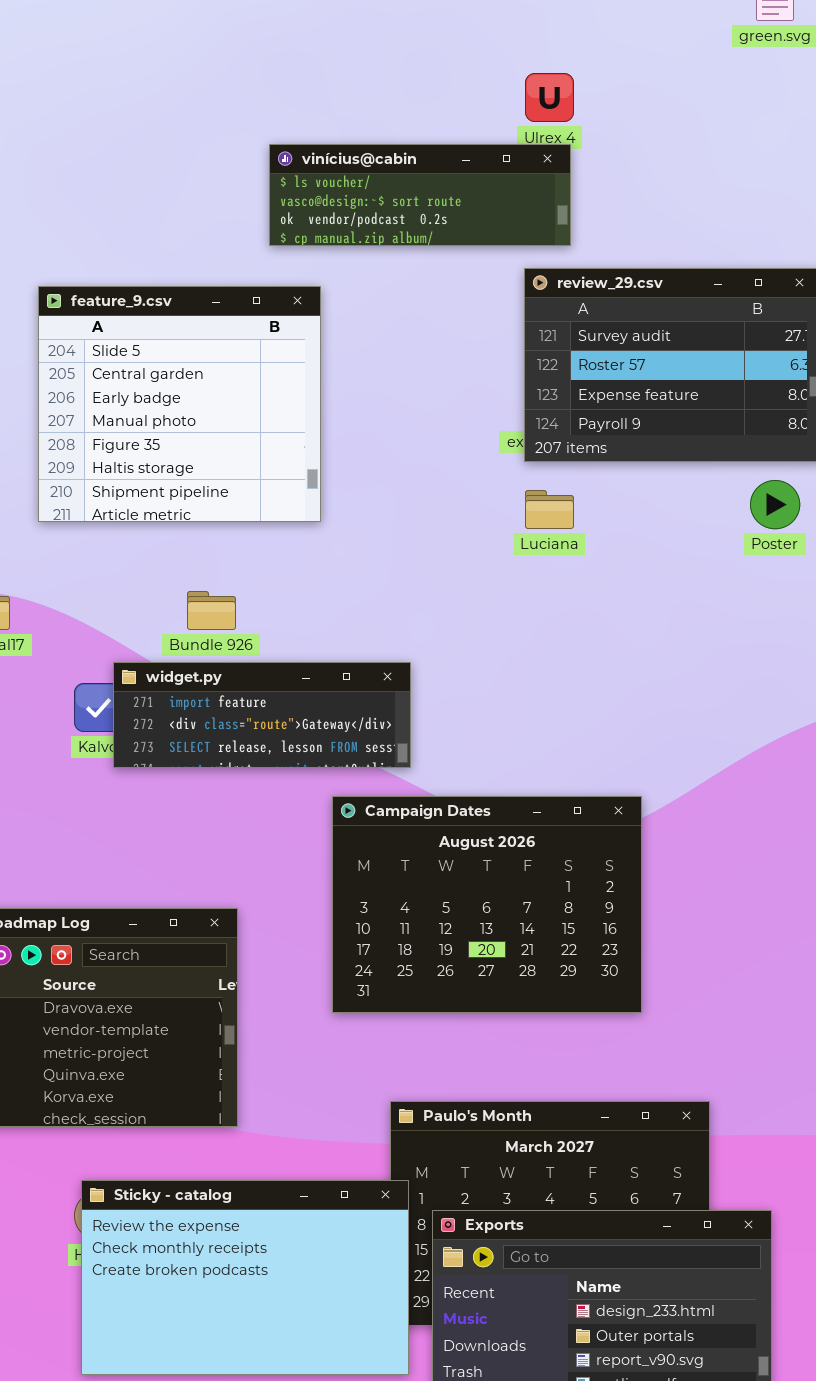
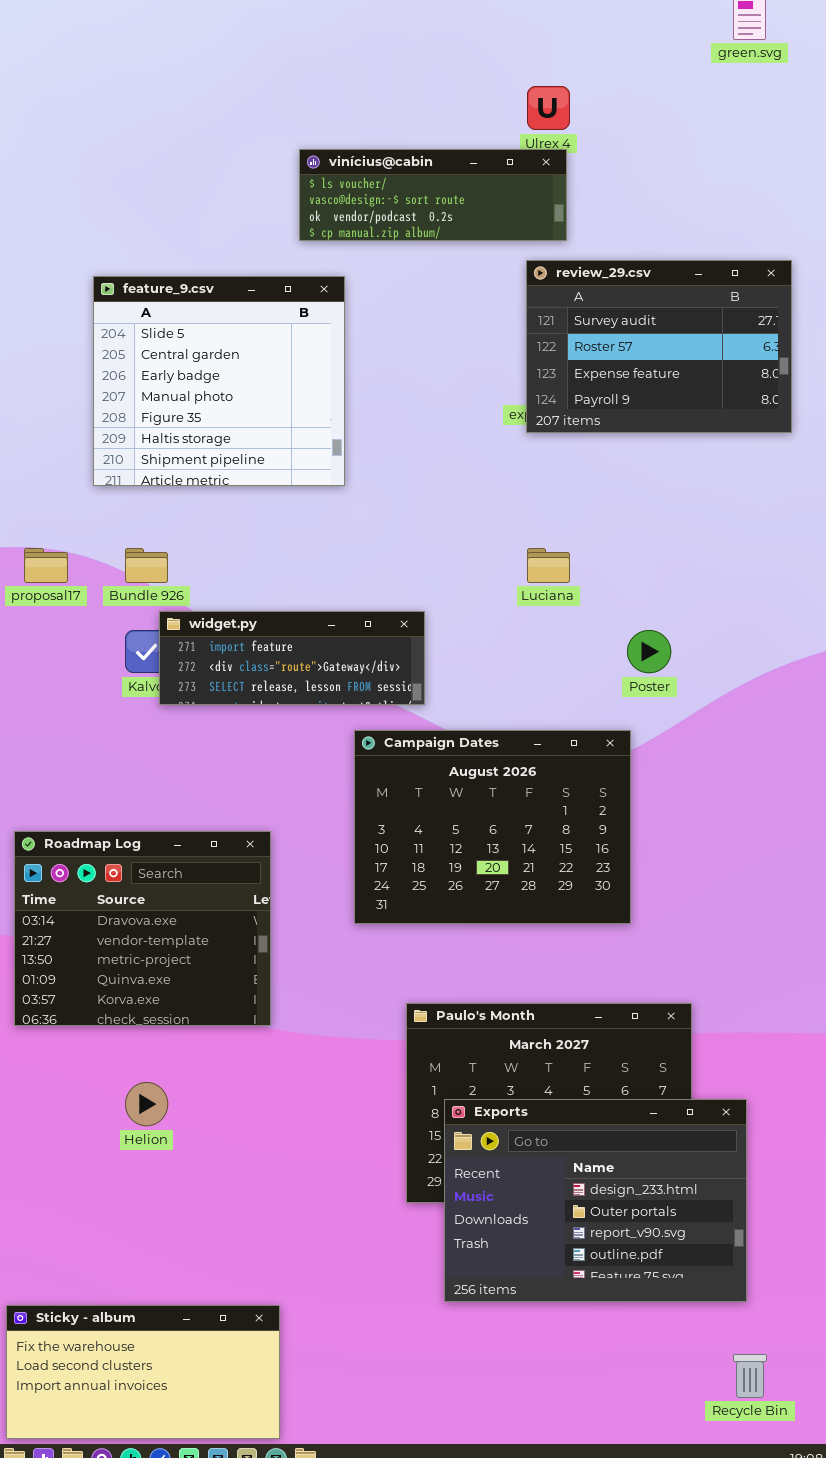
Poster: [750,480,800,529] -> [627,630,671,673], moved
Luciana: [525,490,574,529] -> [527,548,570,583], moved
Bundle 926: [187,591,236,630] -> [125,548,168,583], moved
Sticky - catalog: [81,1180,409,1375] -> none, closed

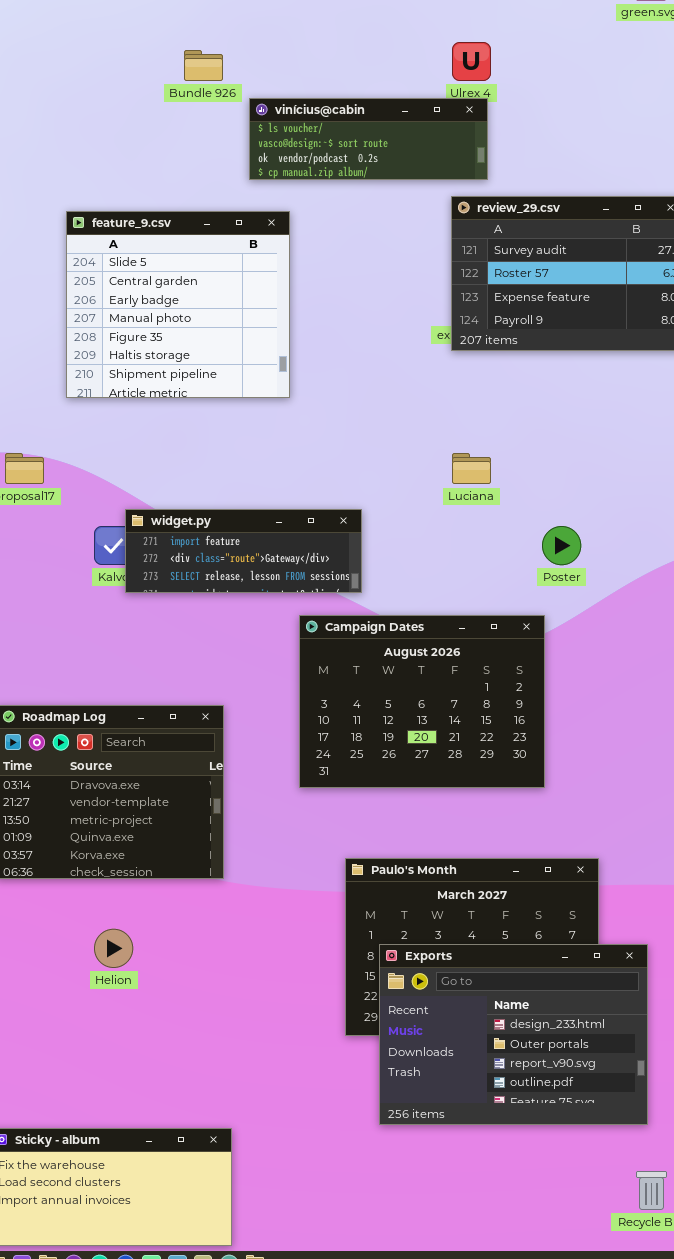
Bundle 926: [125,548,168,583] -> [184,50,223,81], moved

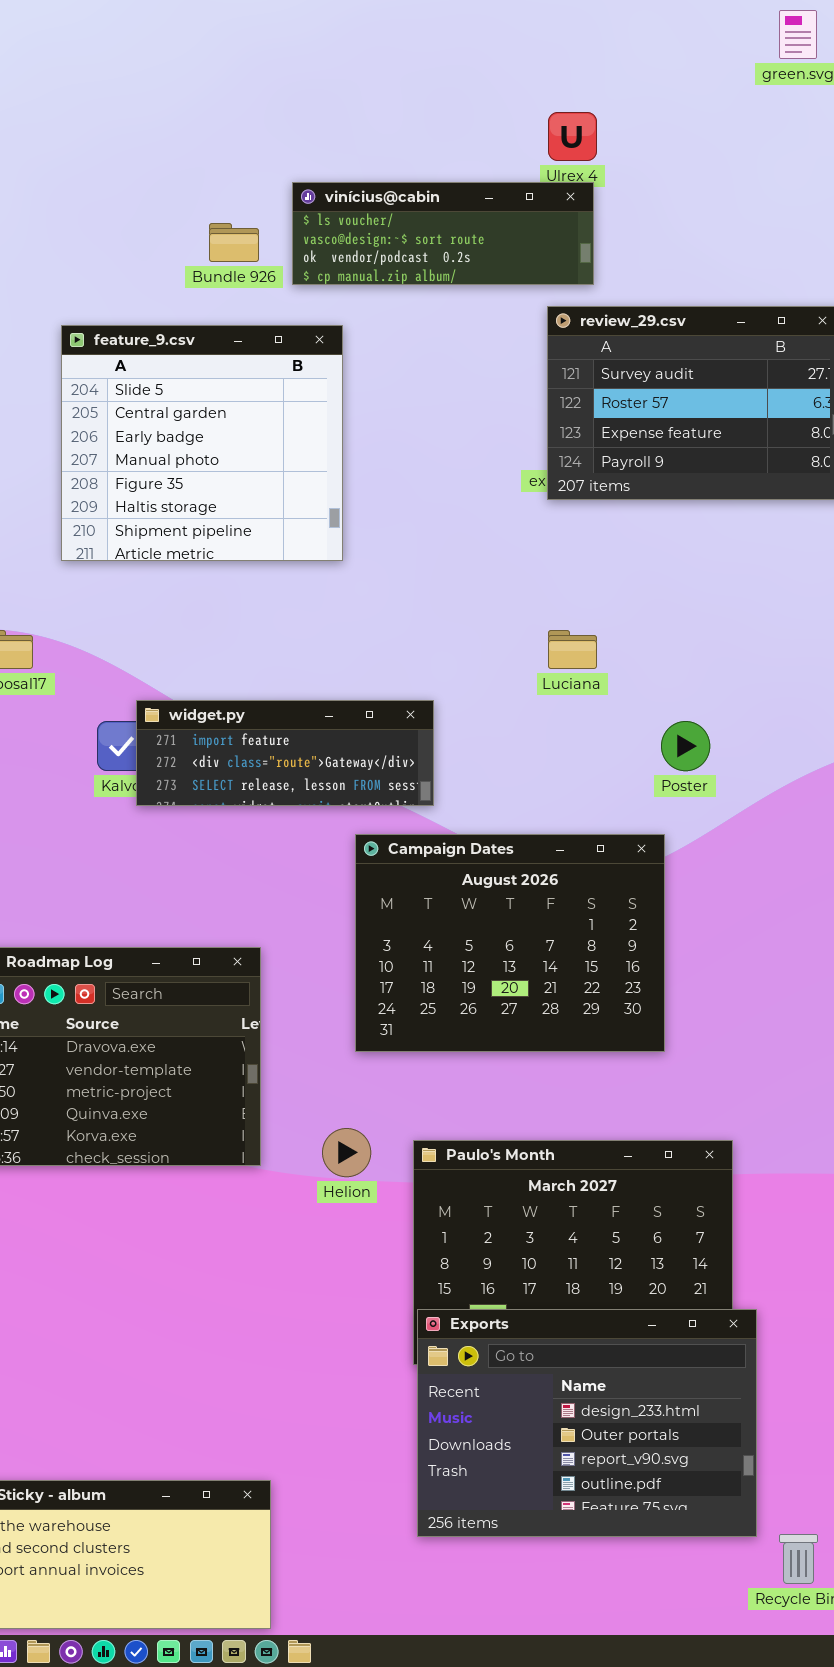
Bundle 926: [184,50,223,81] -> [209,223,259,262], moved
Helion: [94,929,133,968] -> [322,1128,371,1177], moved
Exports: [379,944,648,1125] -> [417,1309,757,1537], moved

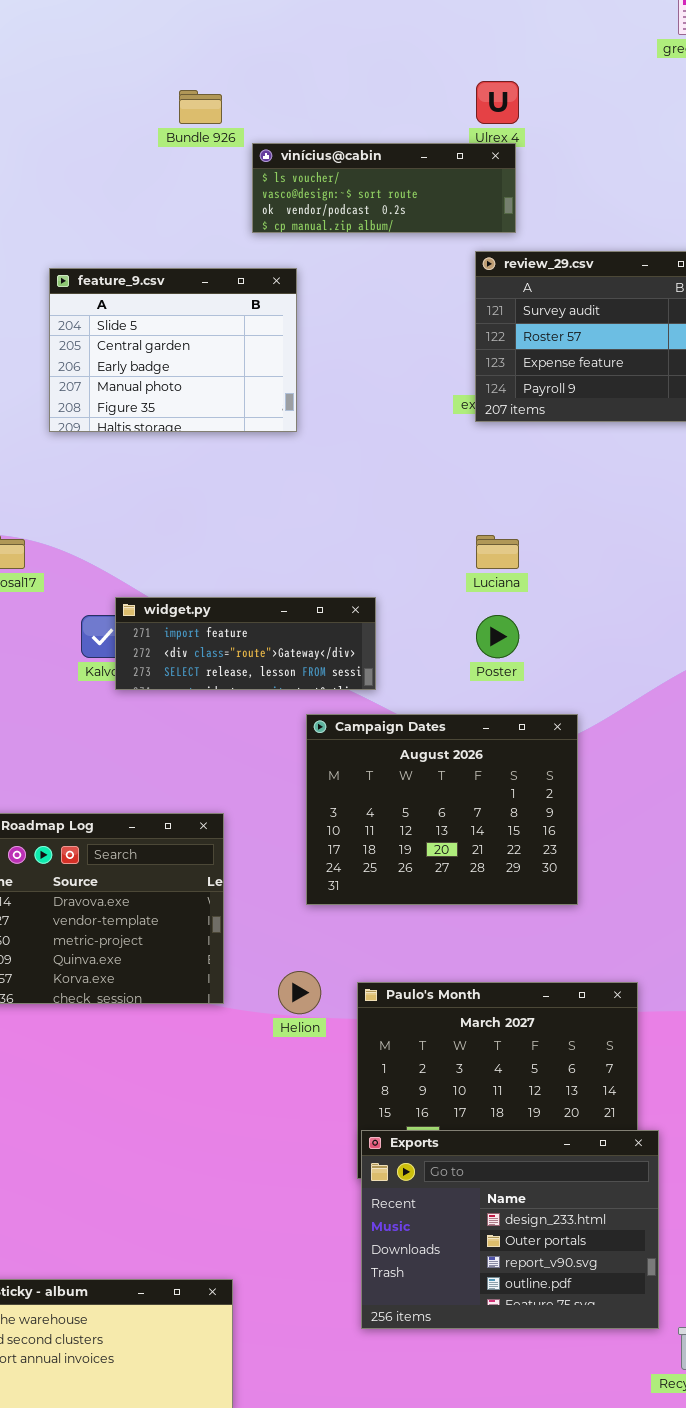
Bundle 926: [209,223,259,262] -> [179,90,222,124], moved
feature_9.csv: [61,325,343,561] -> [49,268,297,432], resized
Poster: [661,721,710,771] -> [476,615,519,658], moved

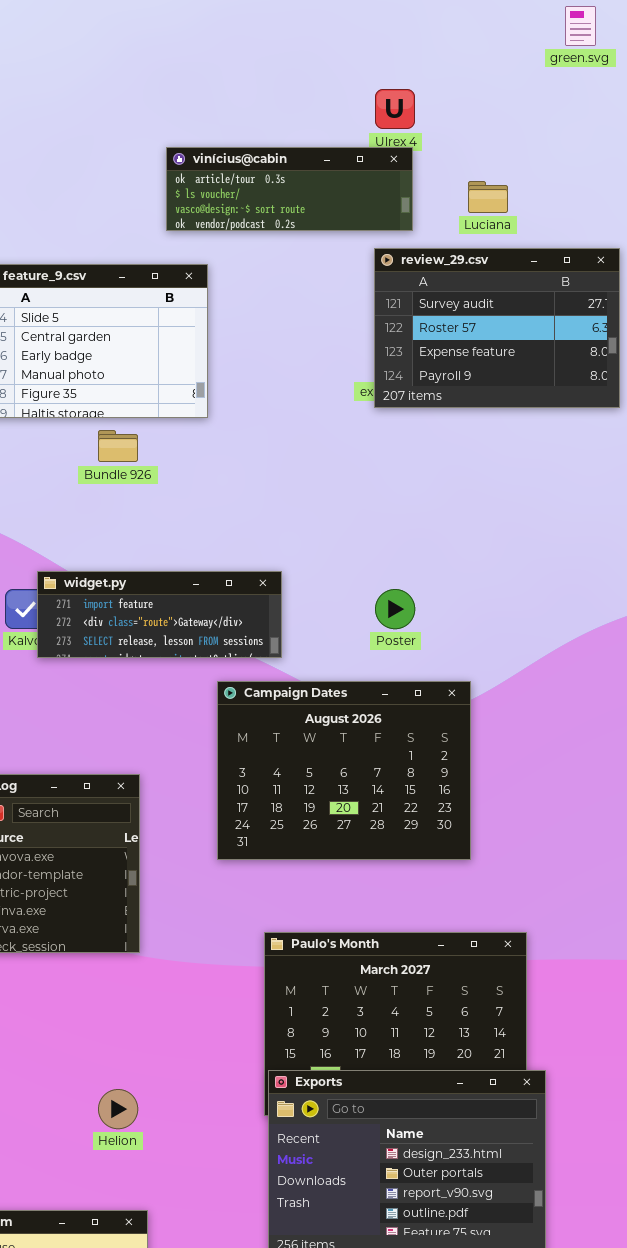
Bundle 926: [179,90,222,124] -> [98,430,138,462], moved
vinícius@cabin: [252,143,516,233] -> [166,147,413,231], scrolled up 1 row
Luciana: [476,535,519,569] -> [468,181,508,213], moved
Helion: [278,971,321,1014] -> [98,1089,138,1129], moved

